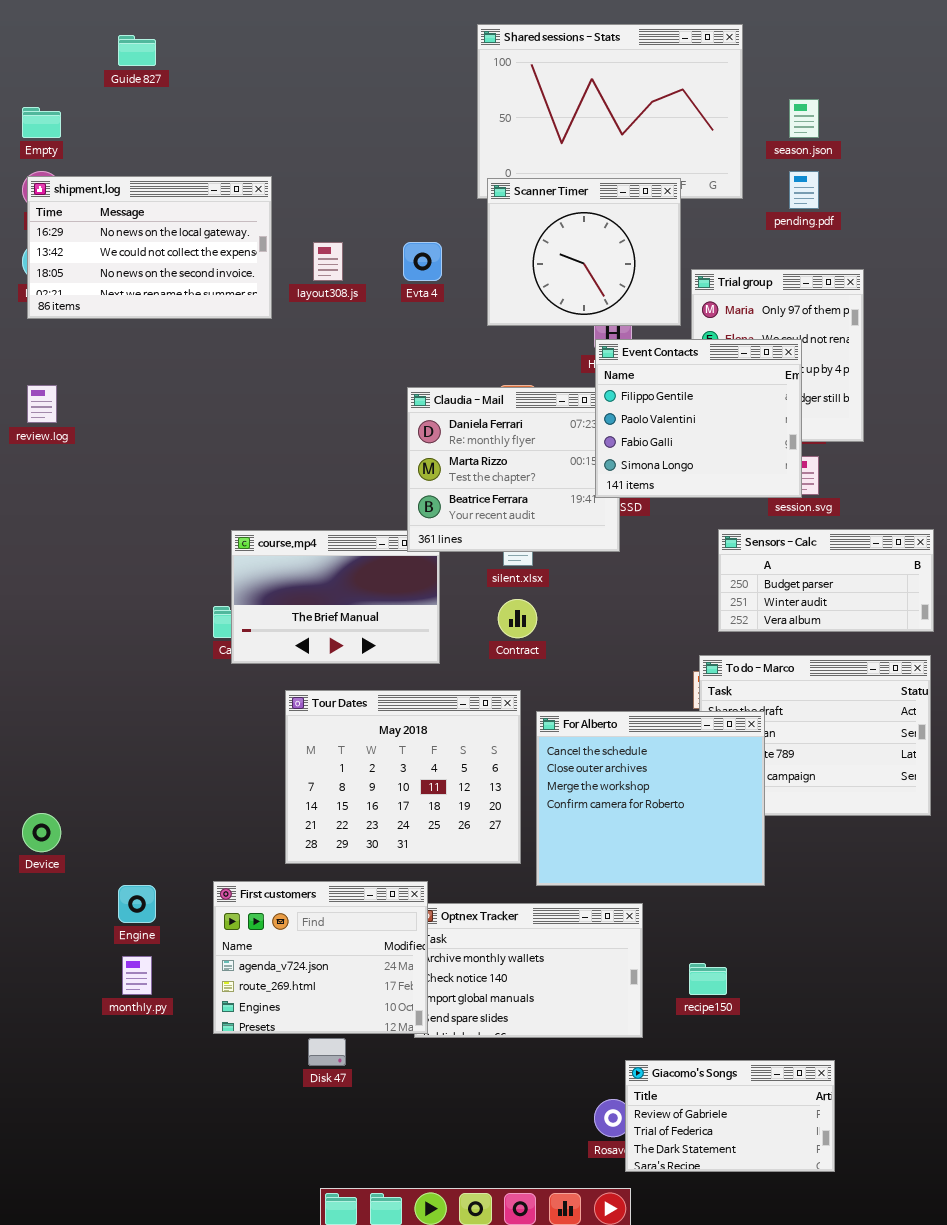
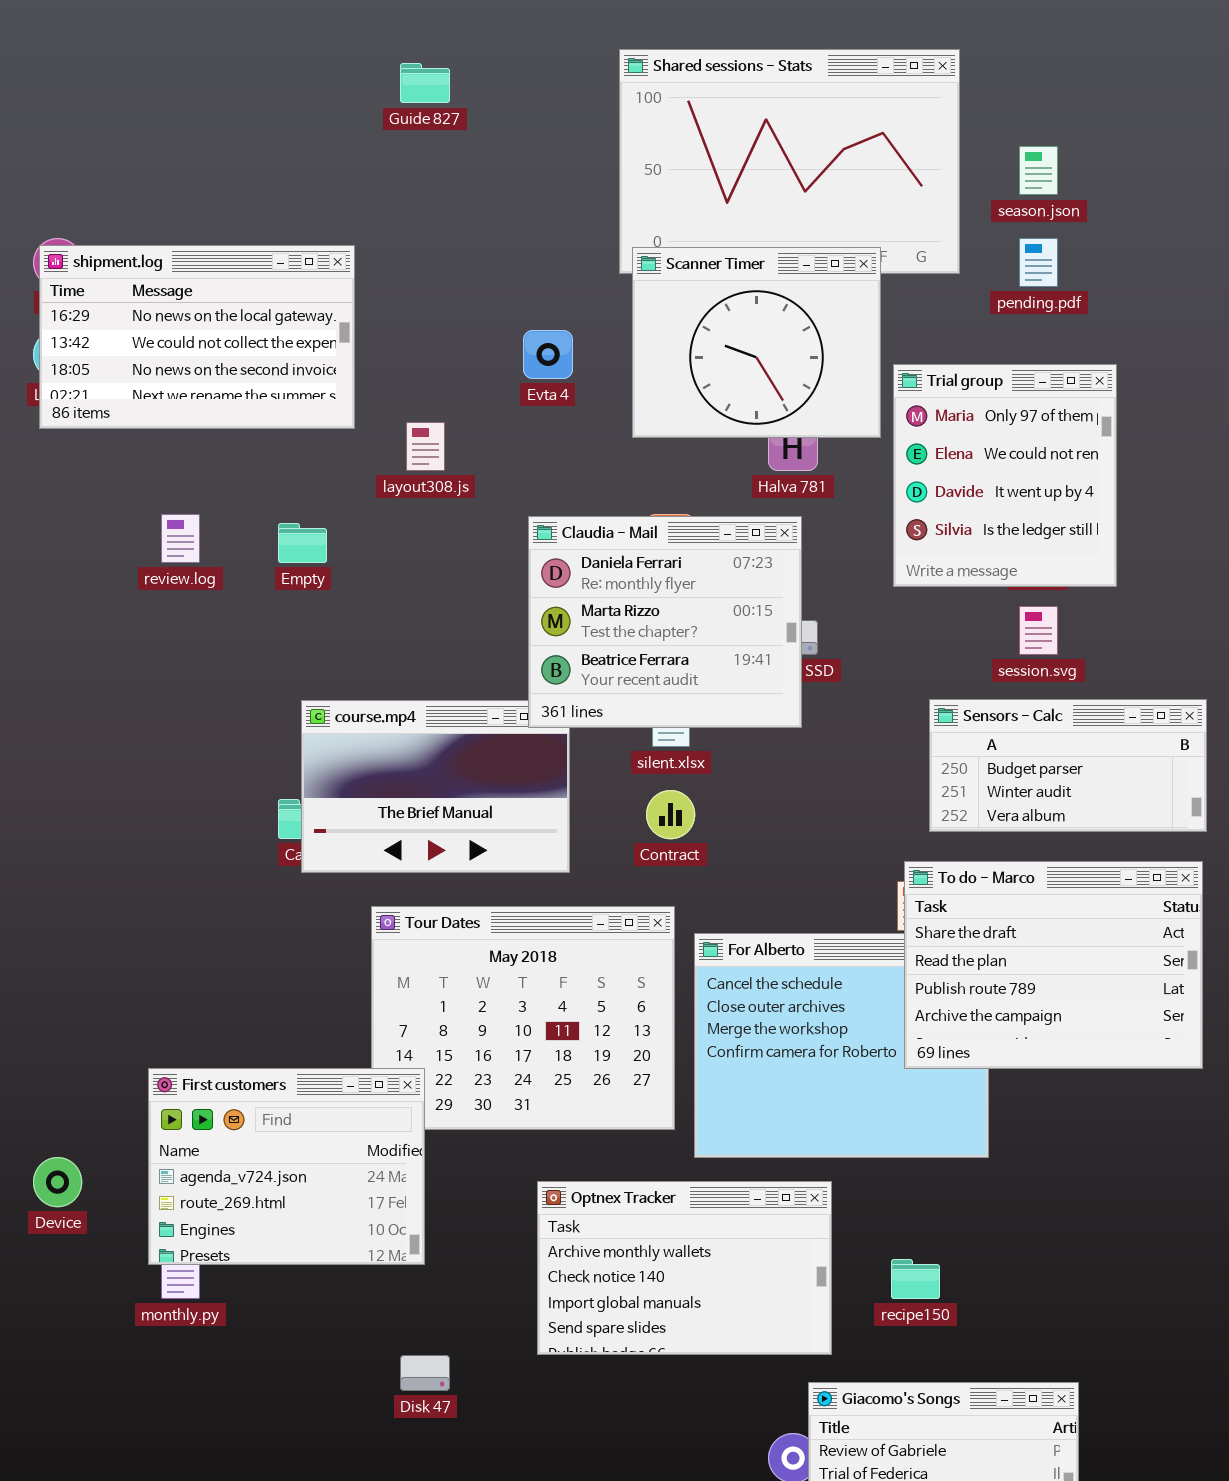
Guide 827: [118,35,156,66] -> [400,63,450,103], moved
Empty: [22,107,61,138] -> [278,523,327,563], moved
layout308.js: [313,242,343,281] -> [406,422,445,471], moved
Event Contacts: [595,339,802,498] -> none, closed
review.log: [27,385,57,423] -> [161,514,200,563], moved
To do - Marco: [699,655,931,816] -> [904,861,1203,1069], raised
Device: [22,813,61,852] -> [33,1157,82,1207], moved
First customers: [213,881,428,1034] -> [148,1068,425,1265], moved

